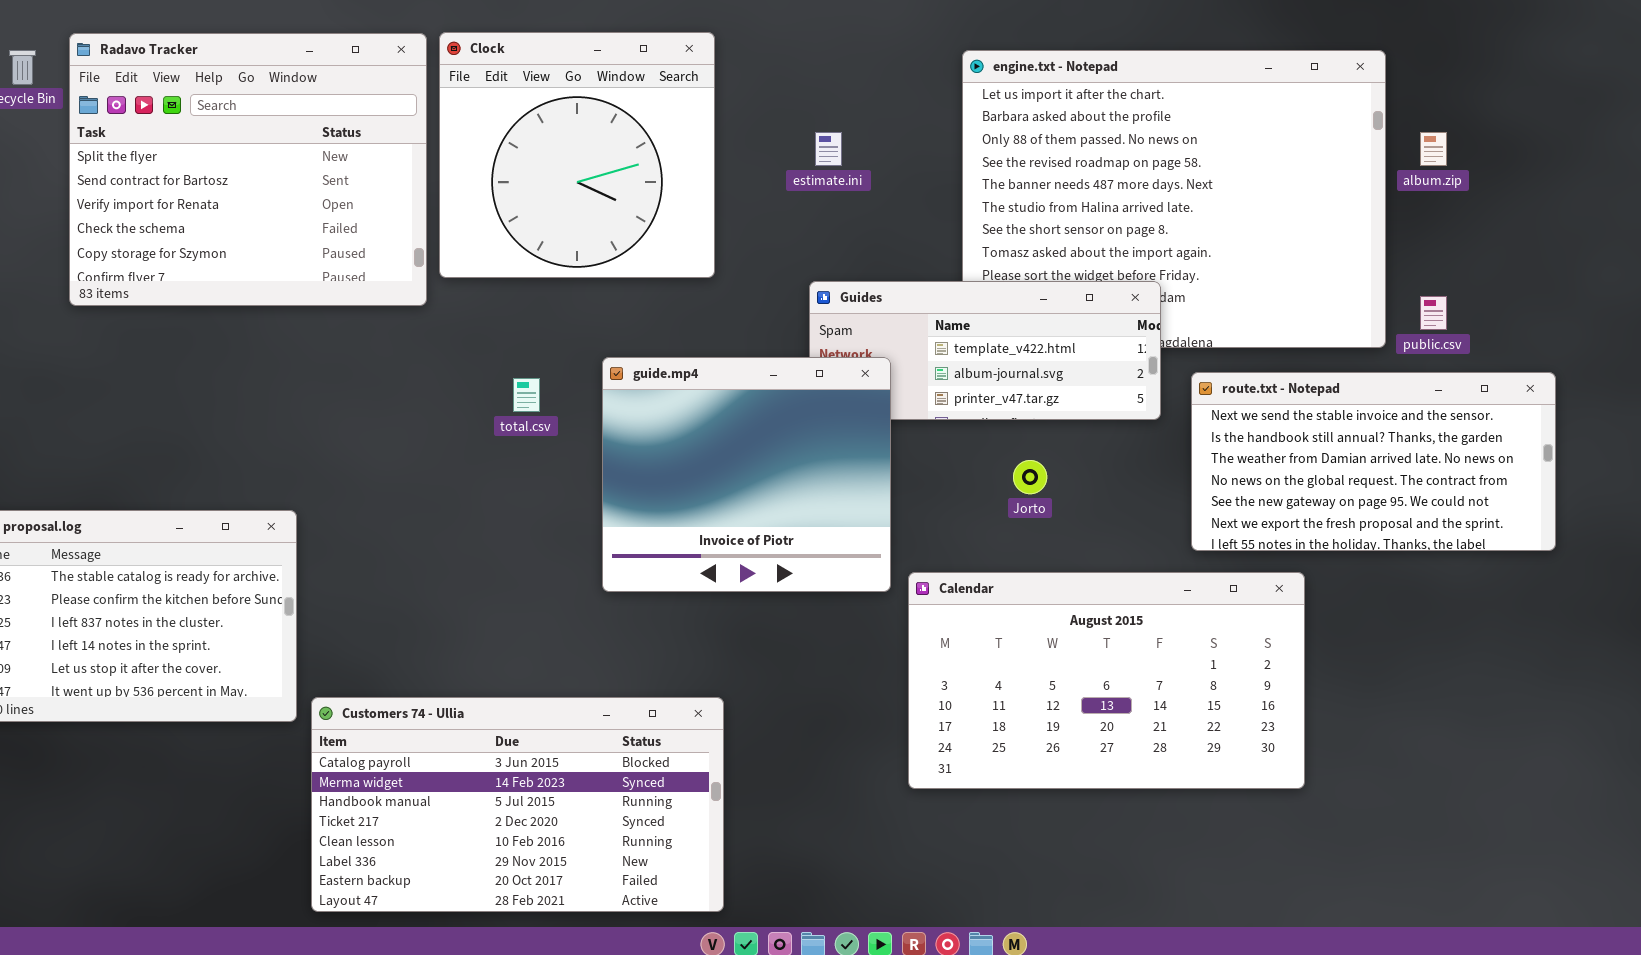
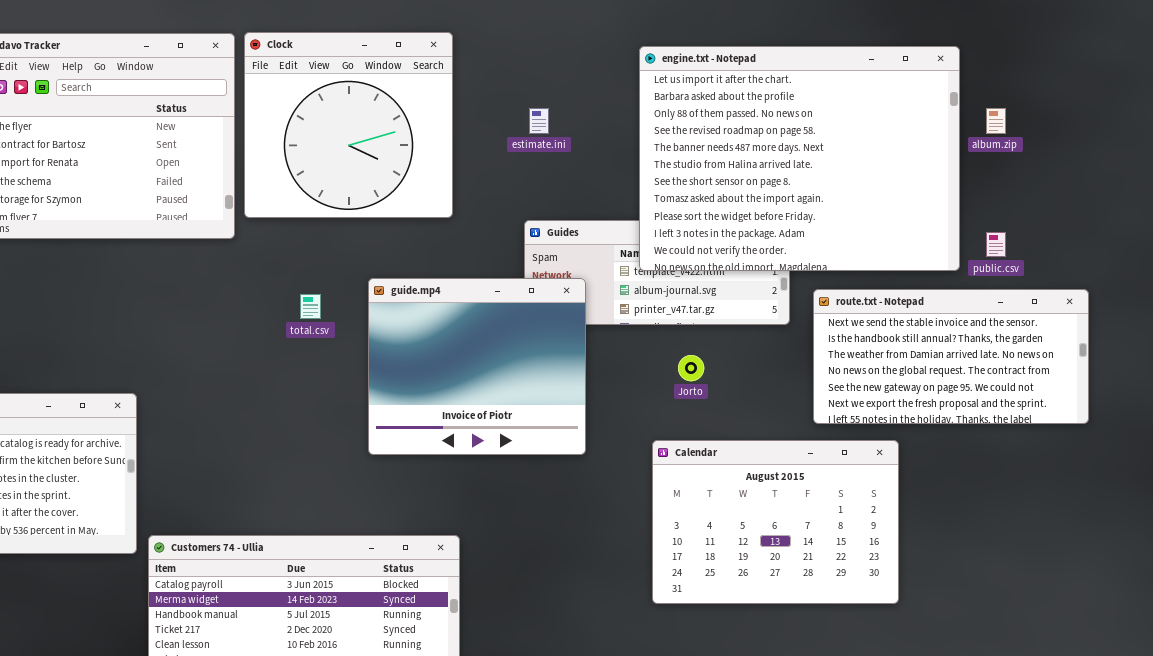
engine.txt - Notepad: [962,50,1386,348] -> [639,46,960,271], raised
Calendar: [908,572,1305,789] -> [652,440,899,604], resized

